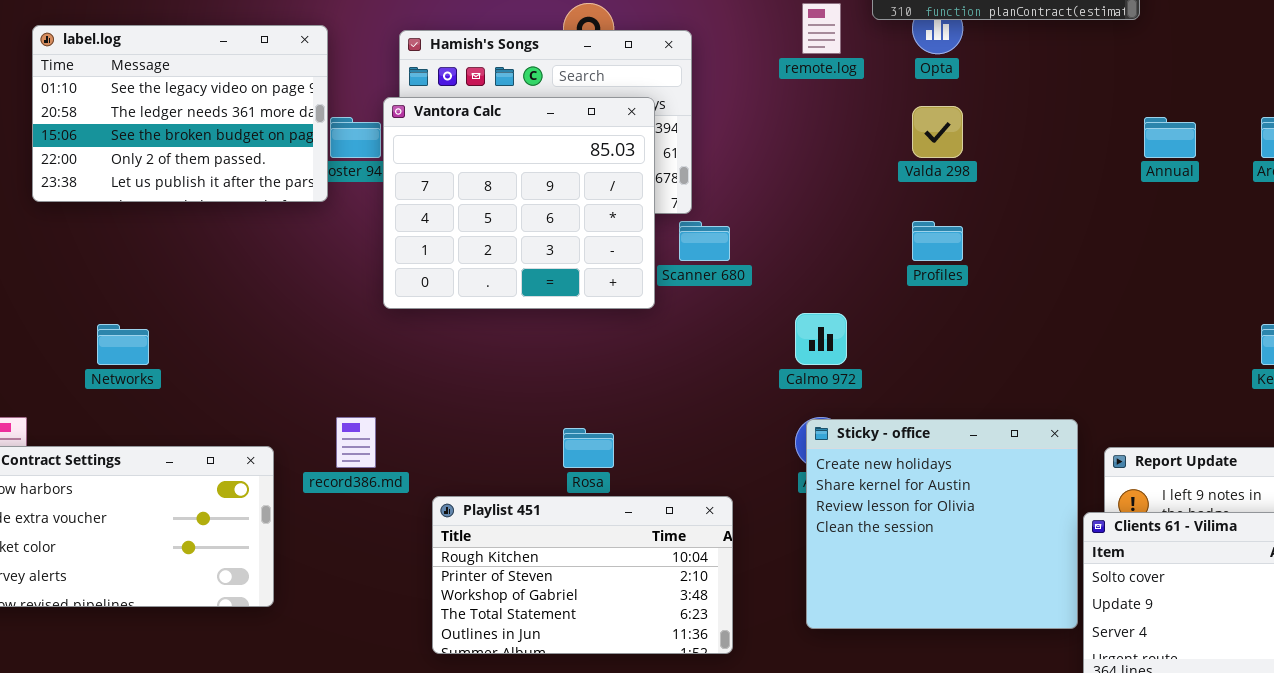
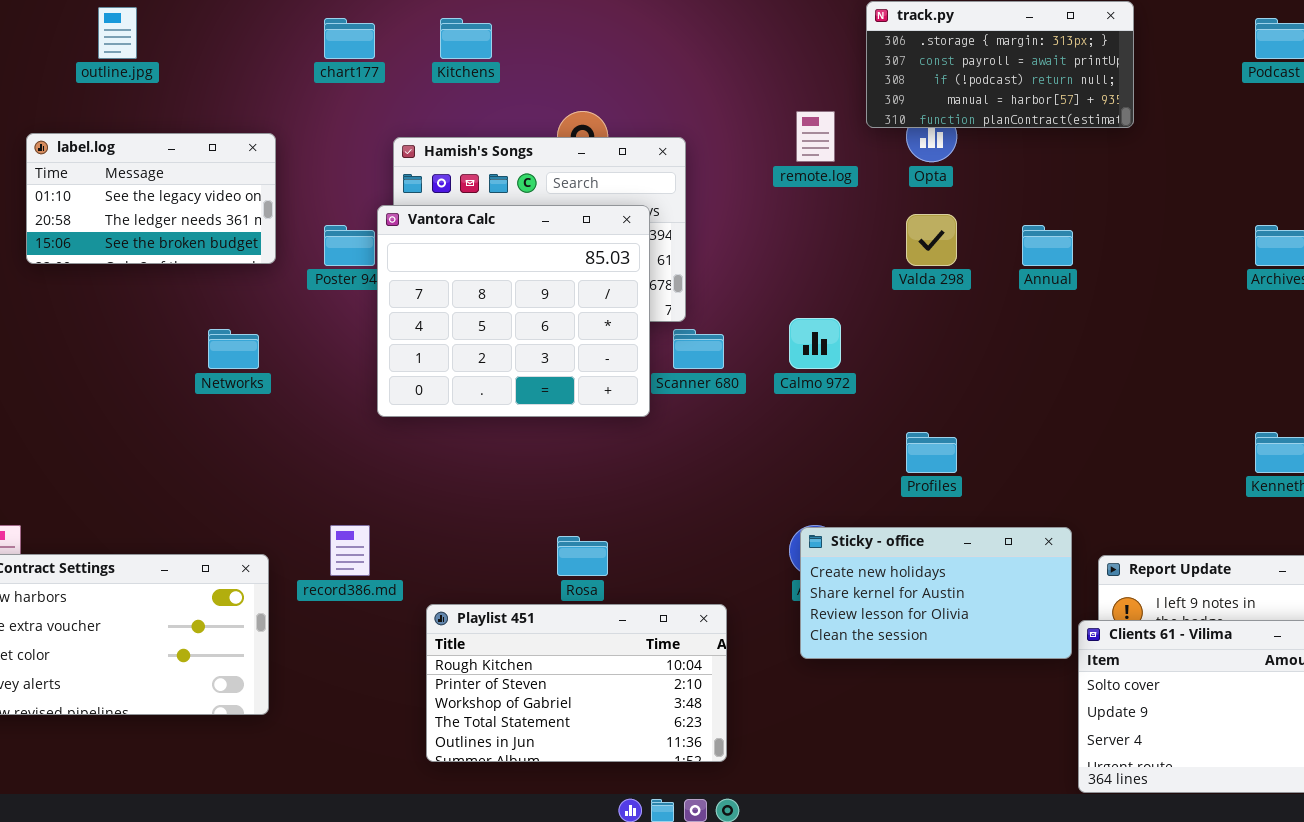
label.log: [32,25,328,202] -> [26,133,276,264], resized
Annual: [1144,117,1196,158] -> [1022,225,1073,266], moved
Profiles: [912,221,963,261] -> [906,432,957,473], moved
Calmo 972: [795,313,847,365] -> [789,318,841,369], moved
Networks: [97,324,149,365] -> [208,329,259,369], moved
Sticky - office: [806,419,1078,629] -> [800,527,1072,659], resized

